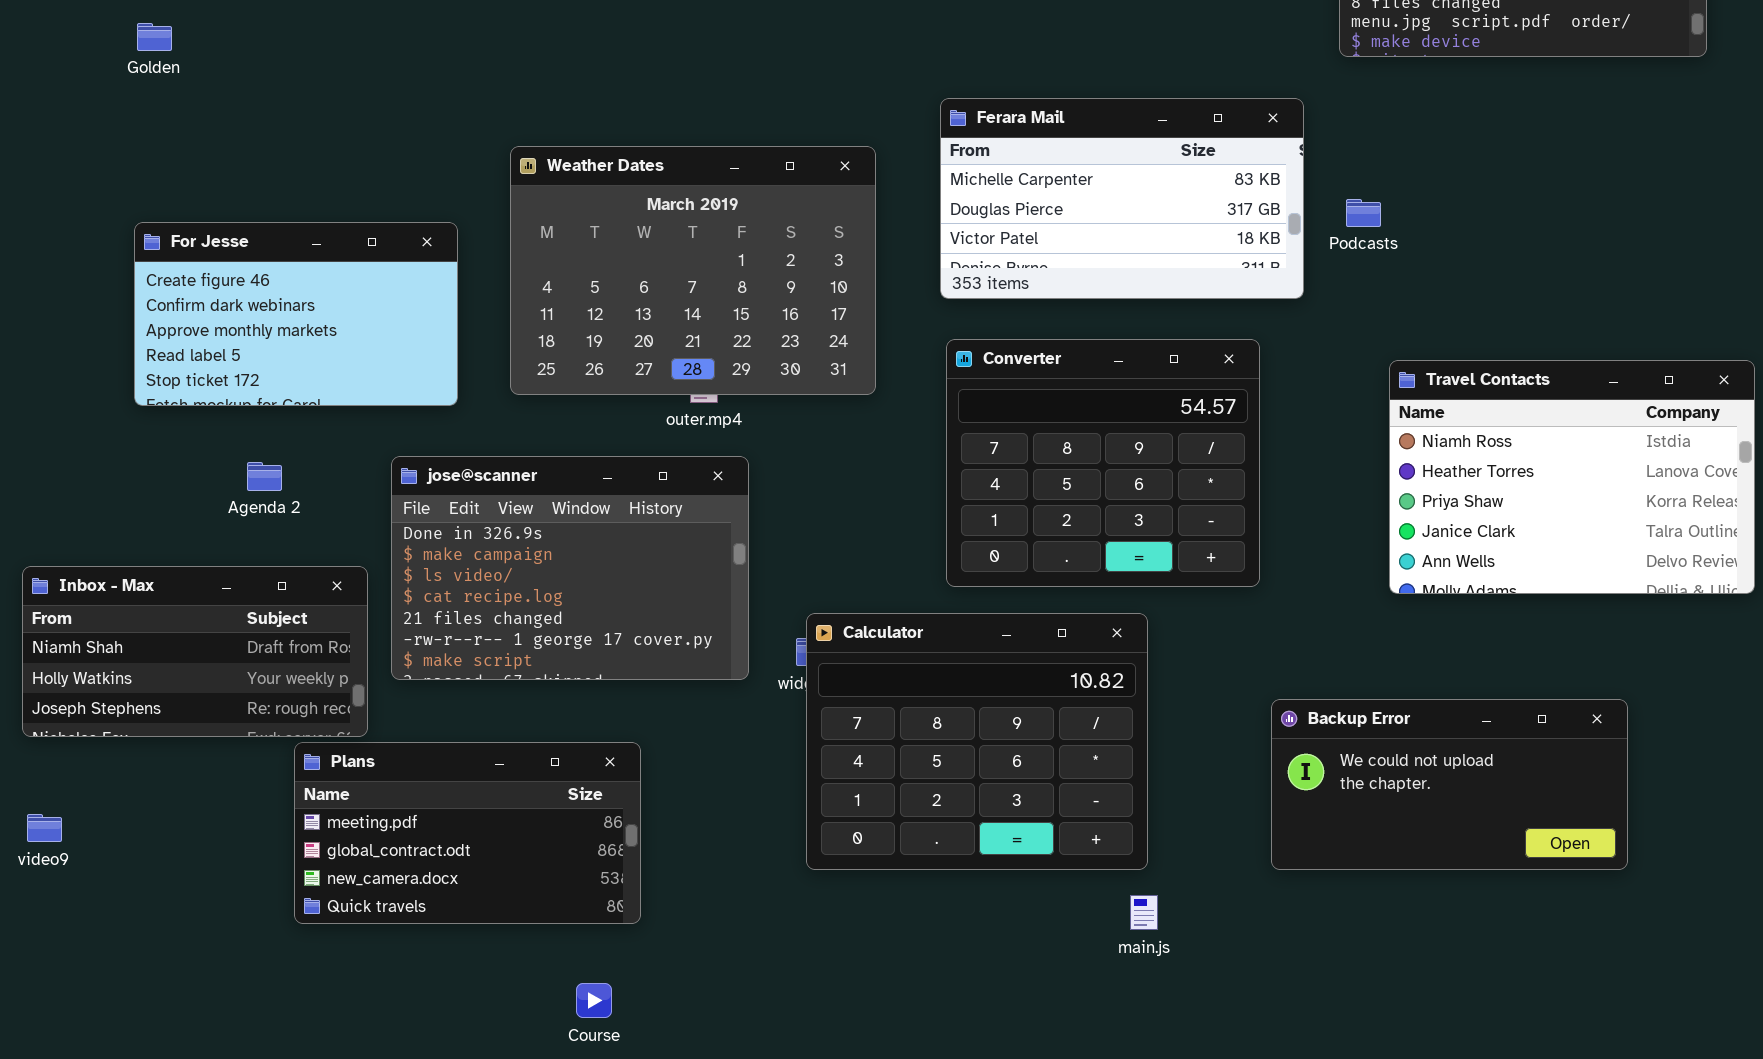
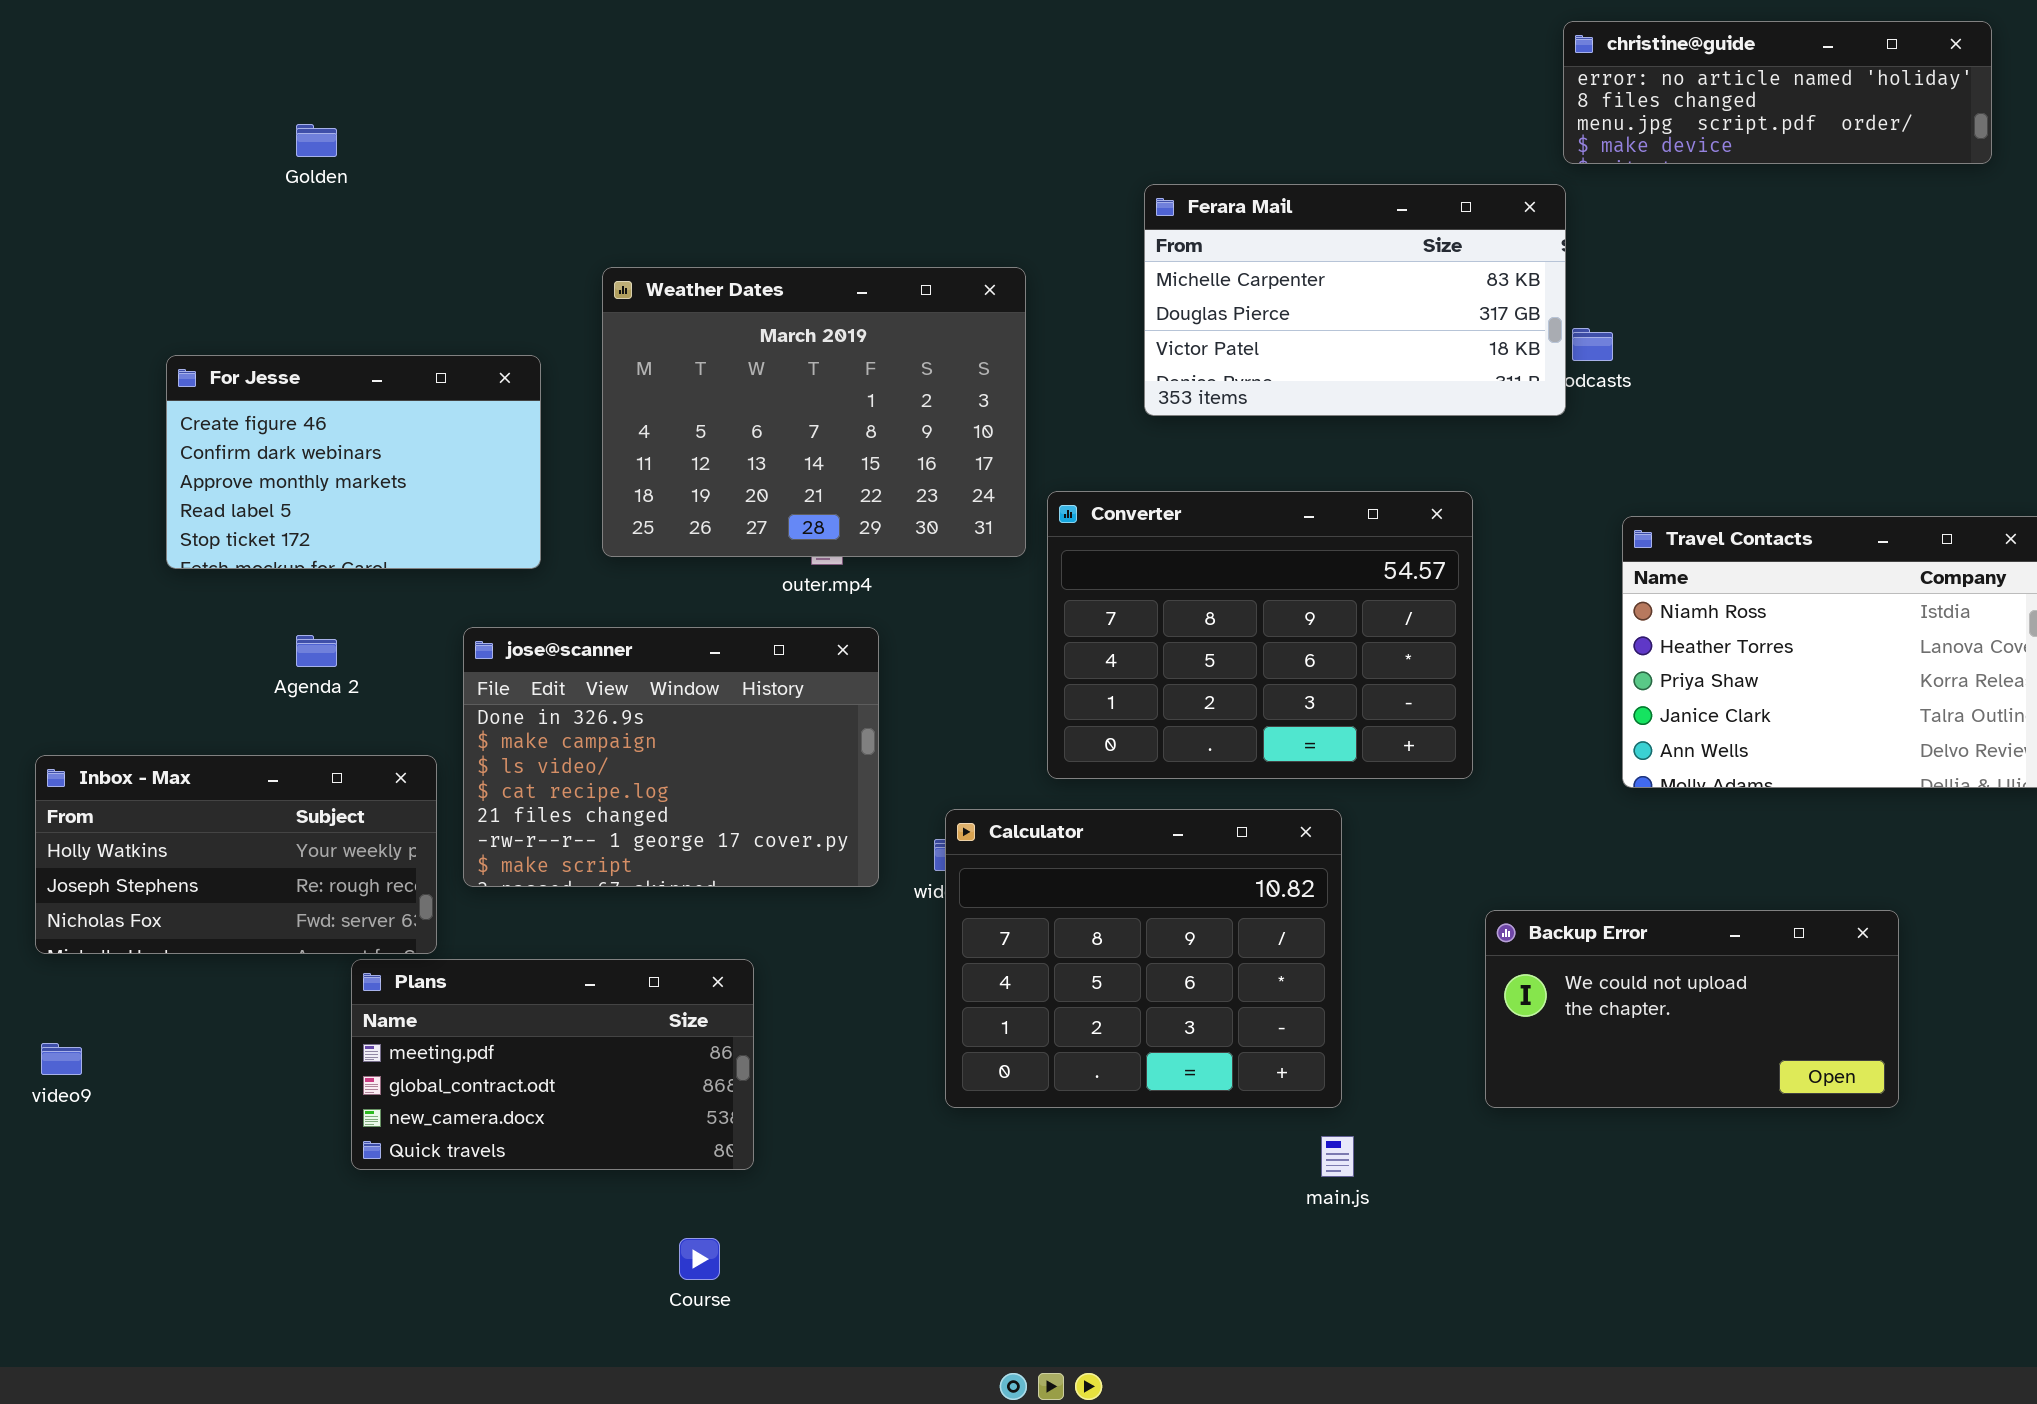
Golden: [137,23,172,51] -> [296,124,337,157], moved
Ferara Mail: [940,98,1304,299] -> [1144,184,1566,416], moved
Converter: [946,339,1260,587] -> [1047,491,1473,779], resized
Inbox - Max: [22,566,368,737] -> [35,755,437,954], scrolled down 1 row

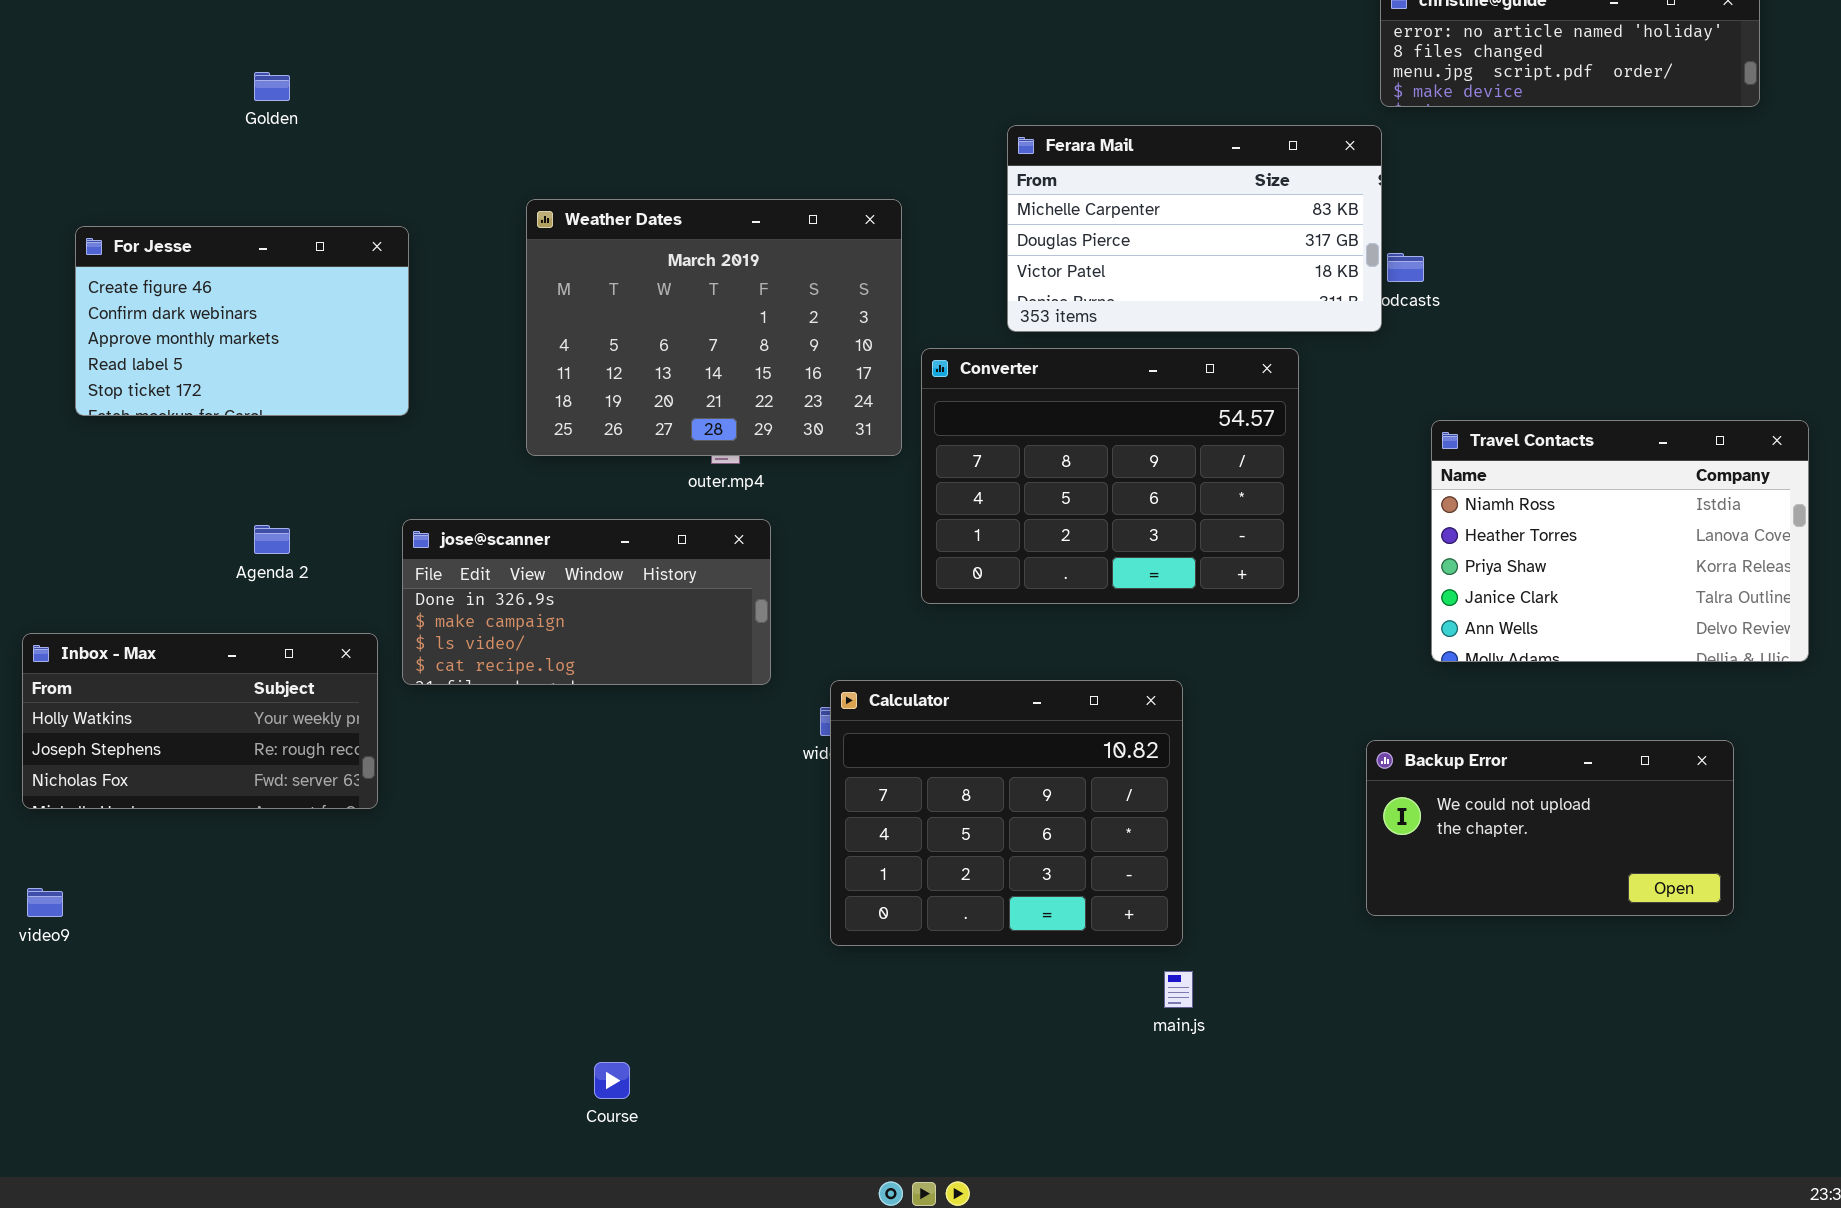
For Jesse: [166,355,541,569] -> [75,226,409,416], moved
Converter: [1047,491,1473,779] -> [921,348,1299,604], moved
jose@scanner: [463,627,879,887] -> [402,519,771,685], resized
Backup Error: [1485,910,1899,1108] -> [1366,740,1734,916], moved
Plans: [351,959,754,1170] -> none, closed

